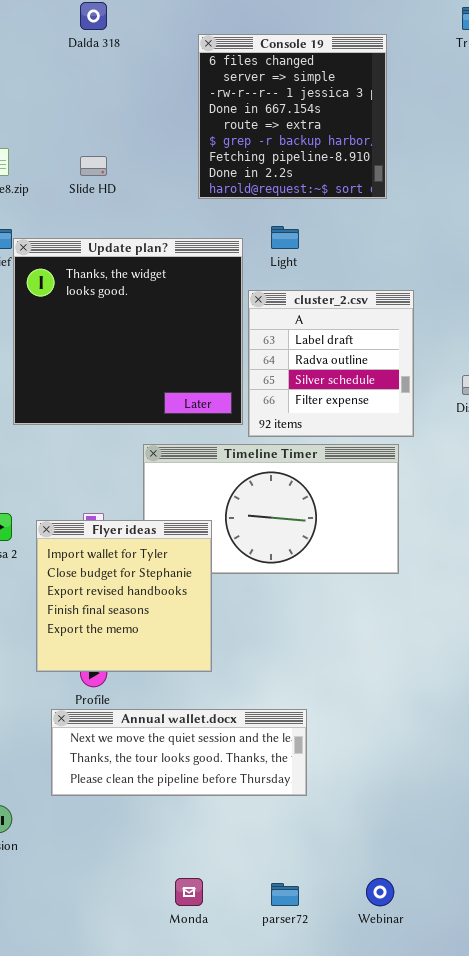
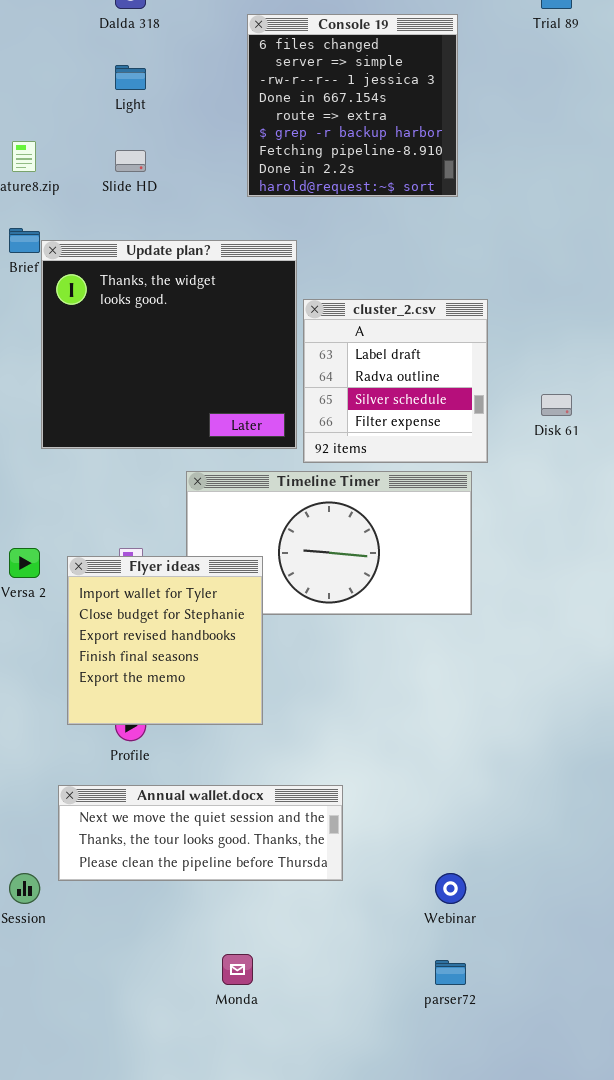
Light: [271,226,299,249] -> [115,65,146,90], moved
Annual wallet.docx: [51,709,307,796] -> [58,785,343,881], moved
Webinar: [366,878,394,906] -> [435,873,466,904], moved
parser72: [271,883,299,906] -> [435,960,466,985], moved

